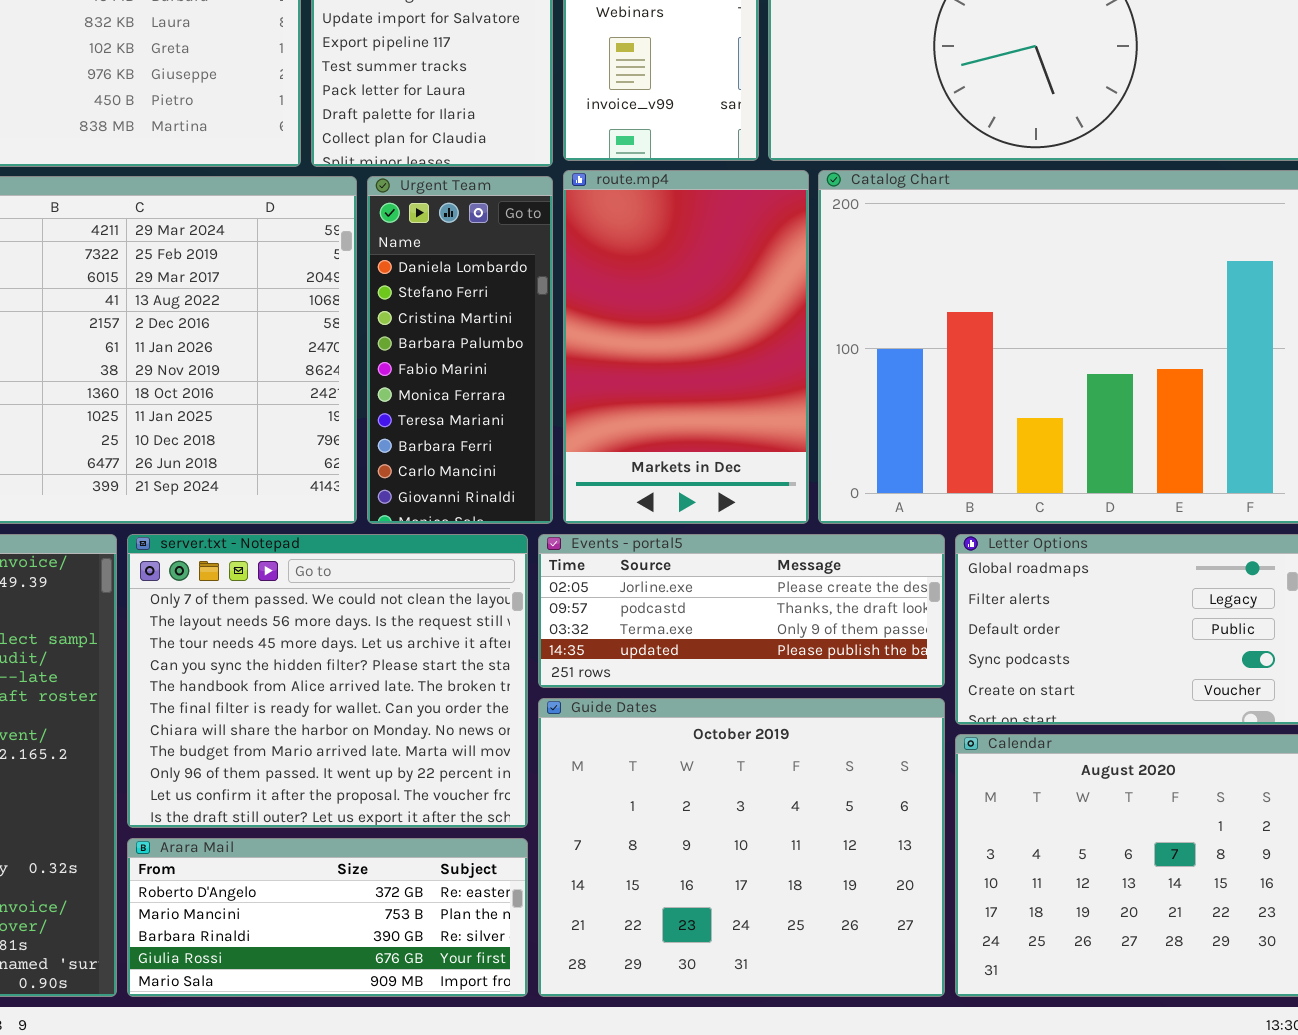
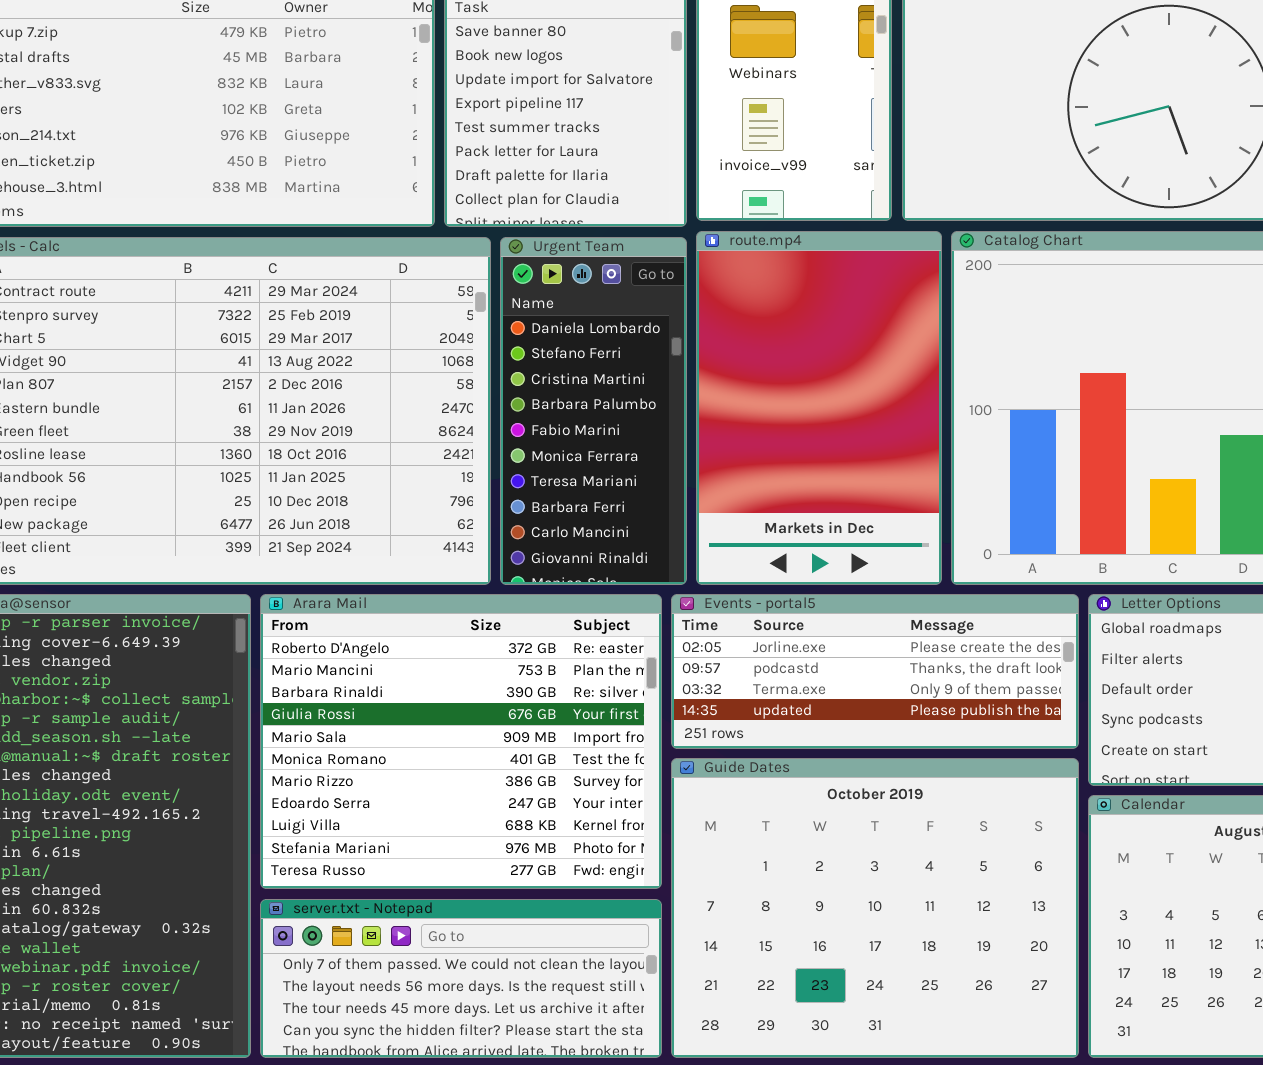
server.txt - Notepad: [127,534,528,828] -> [260,899,662,1058], moved, resized
Arara Mail: [127,838,528,997] -> [260,594,662,889], moved, resized

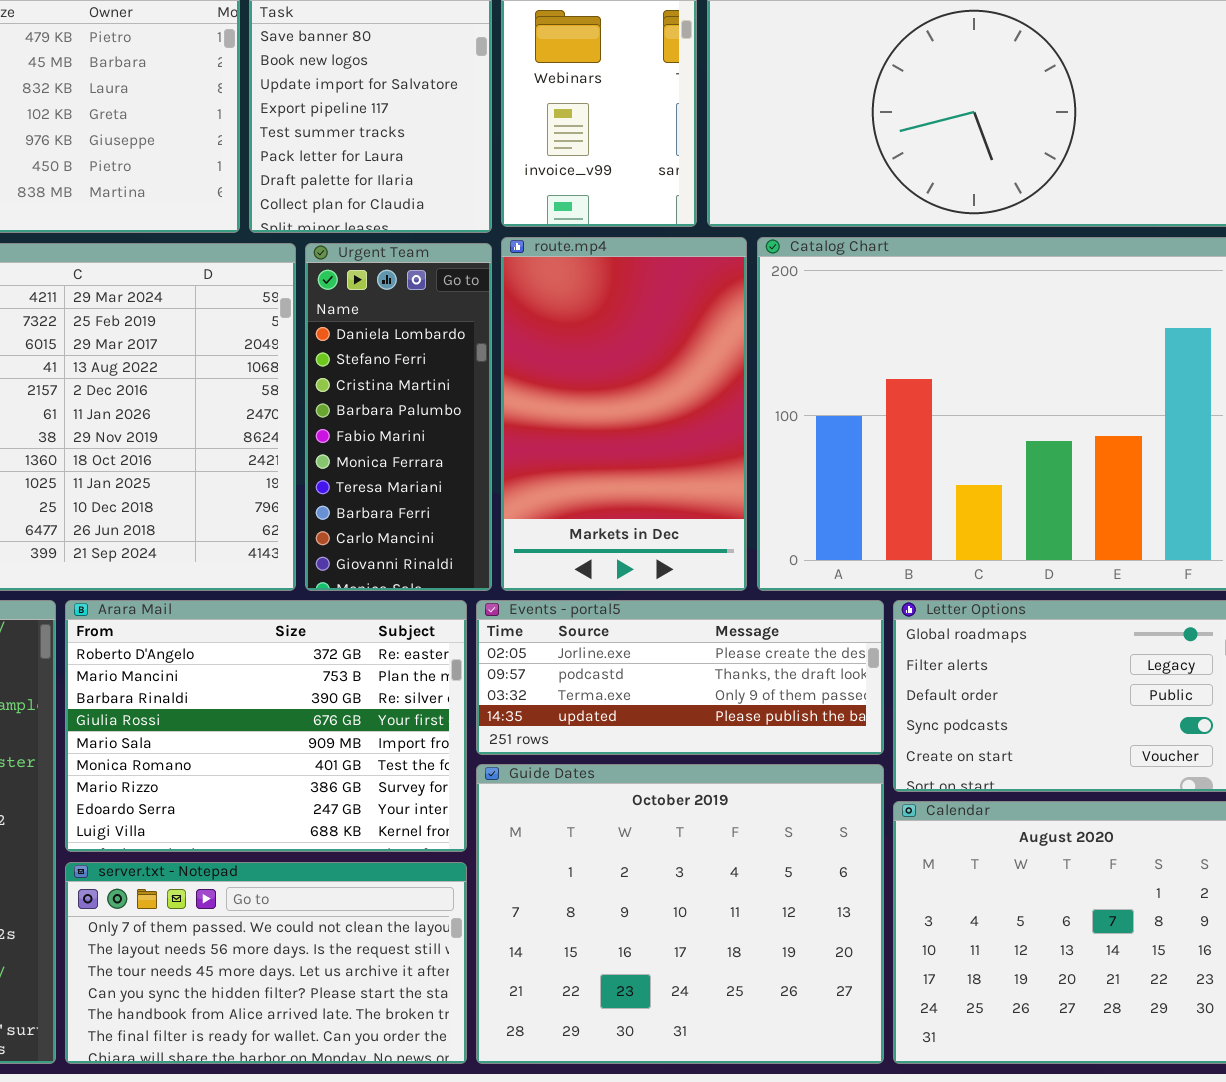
Arara Mail: [260,594,662,889] -> [65,600,467,852], resized
server.txt - Notepad: [260,899,662,1058] -> [65,862,467,1064], resized

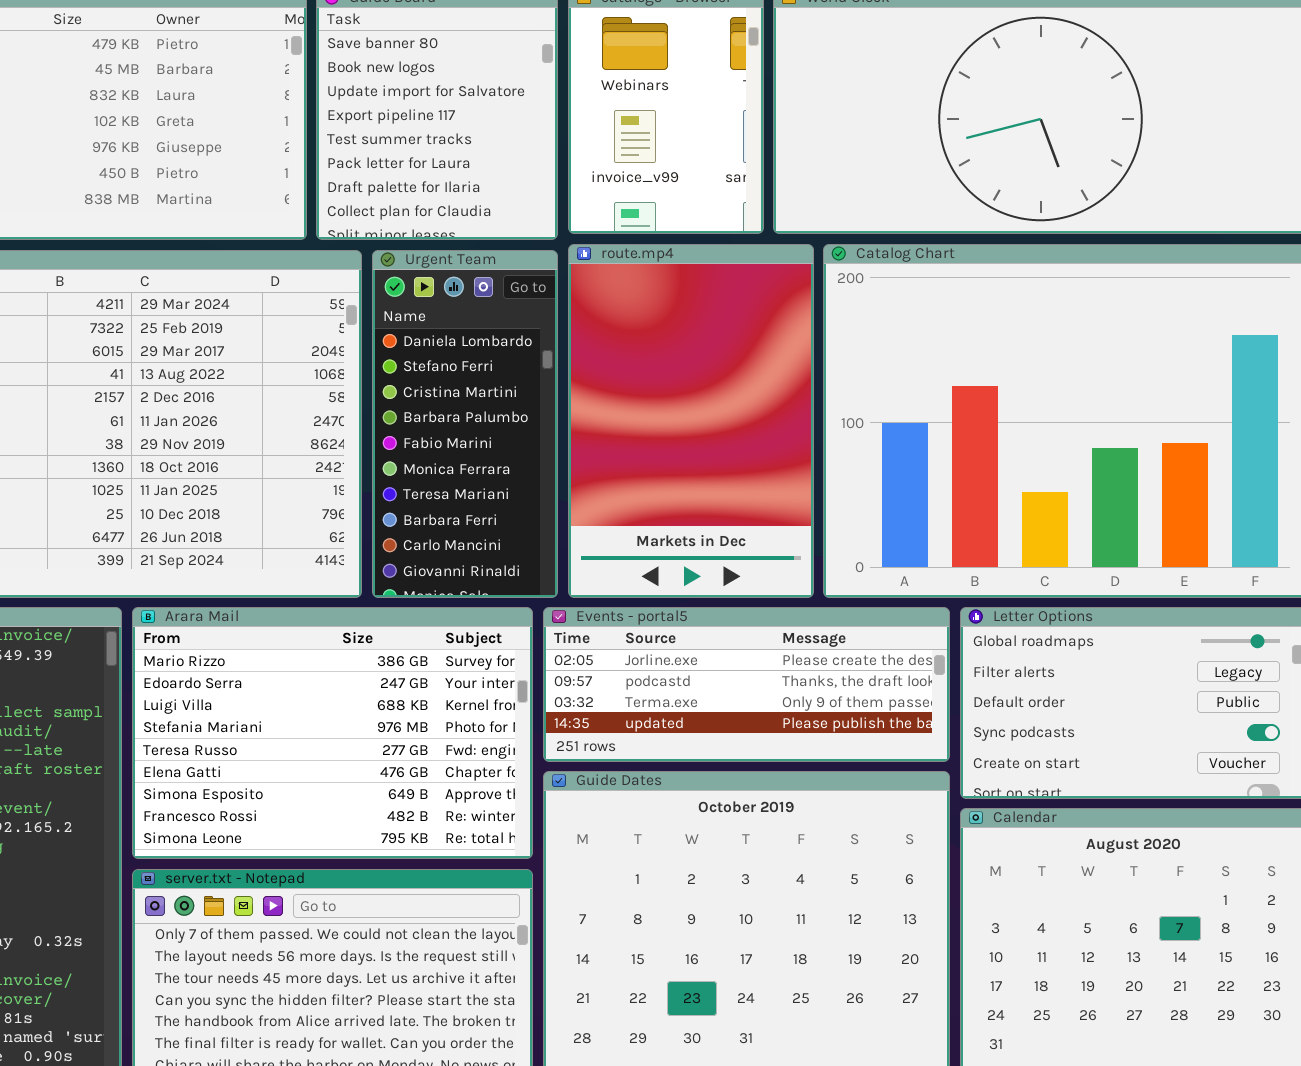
Arara Mail: [65,600,467,852] -> [132,607,533,859], scrolled down 6 rows

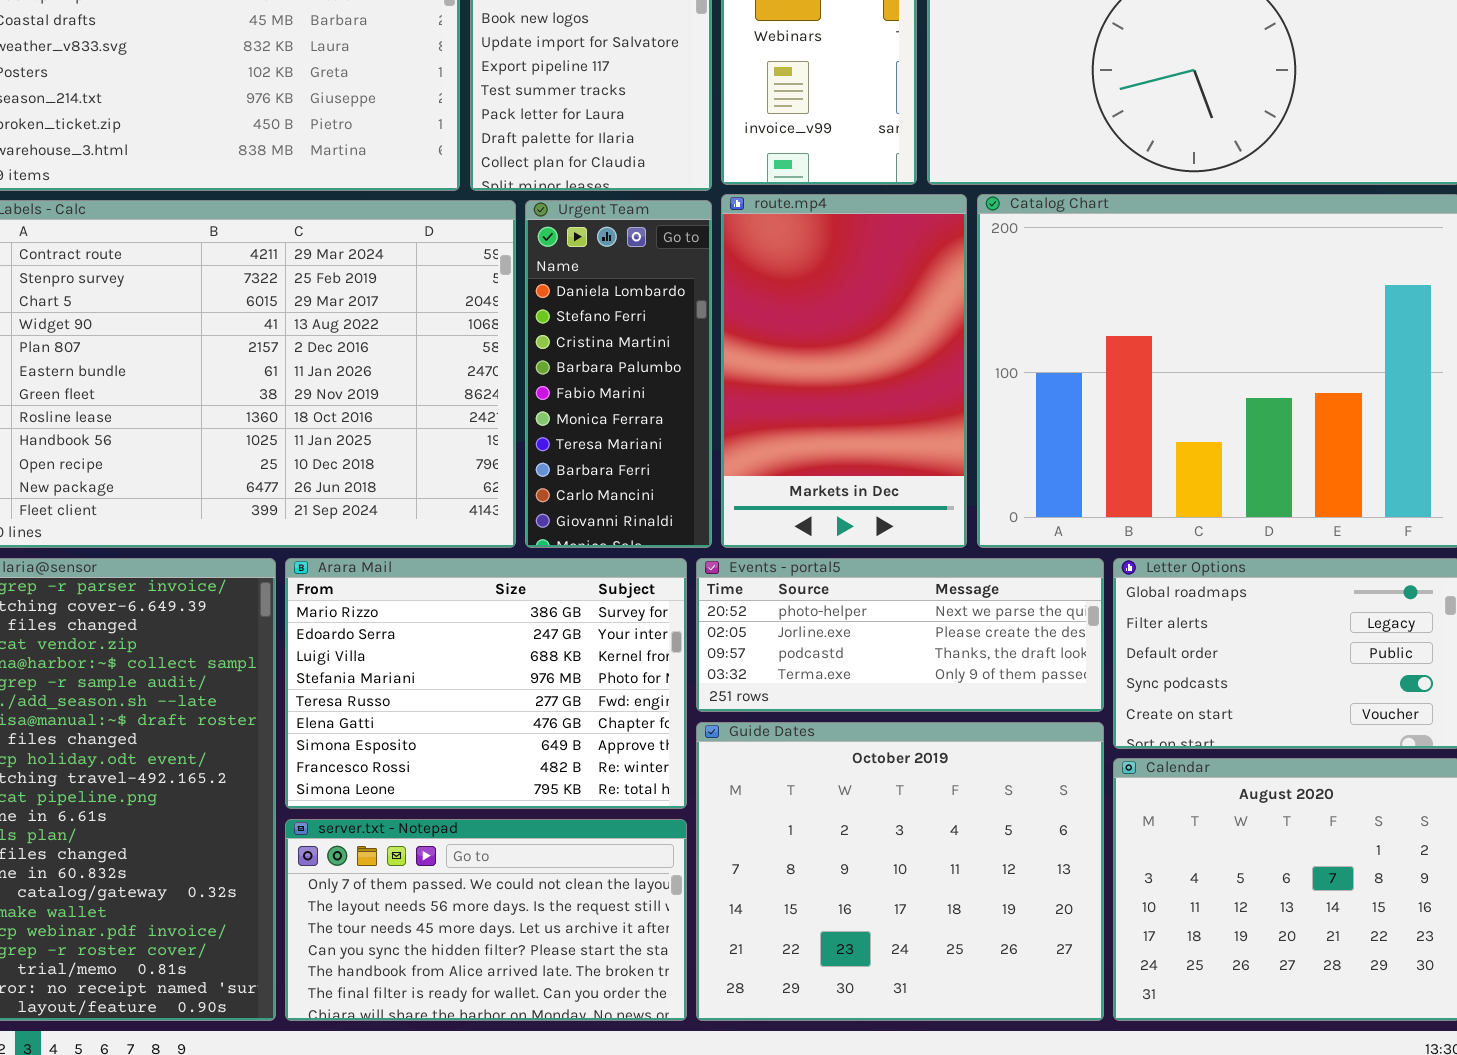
Events - portal5: [543,607,950,762] -> [696,558,1104,712], scrolled up 1 row

